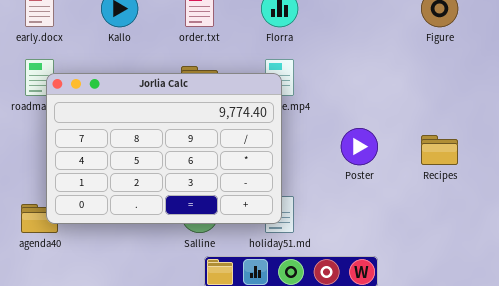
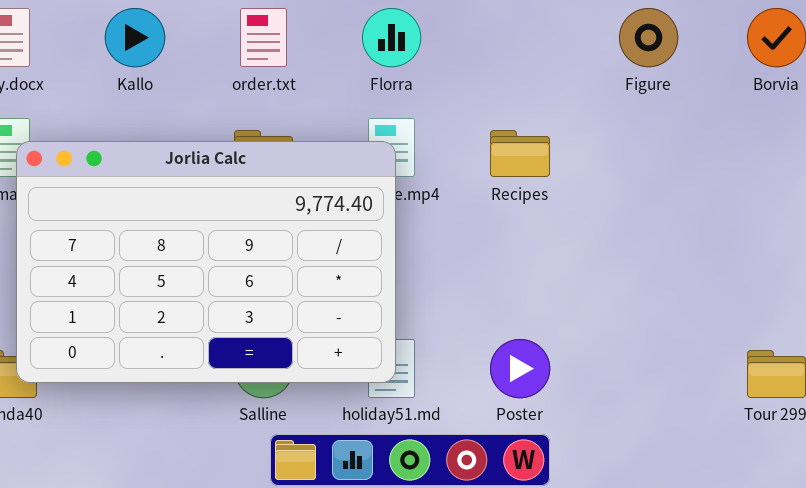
Poster: [341,128,378,165] -> [490,339,550,398], moved
Recipes: [421,135,458,165] -> [490,130,550,177], moved

